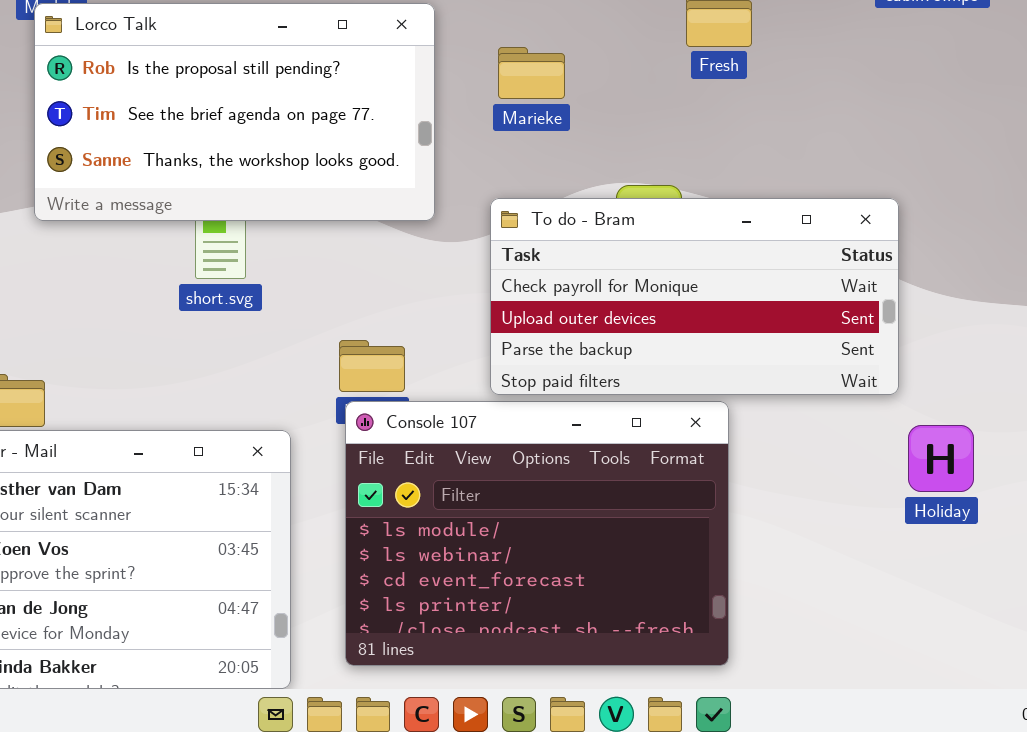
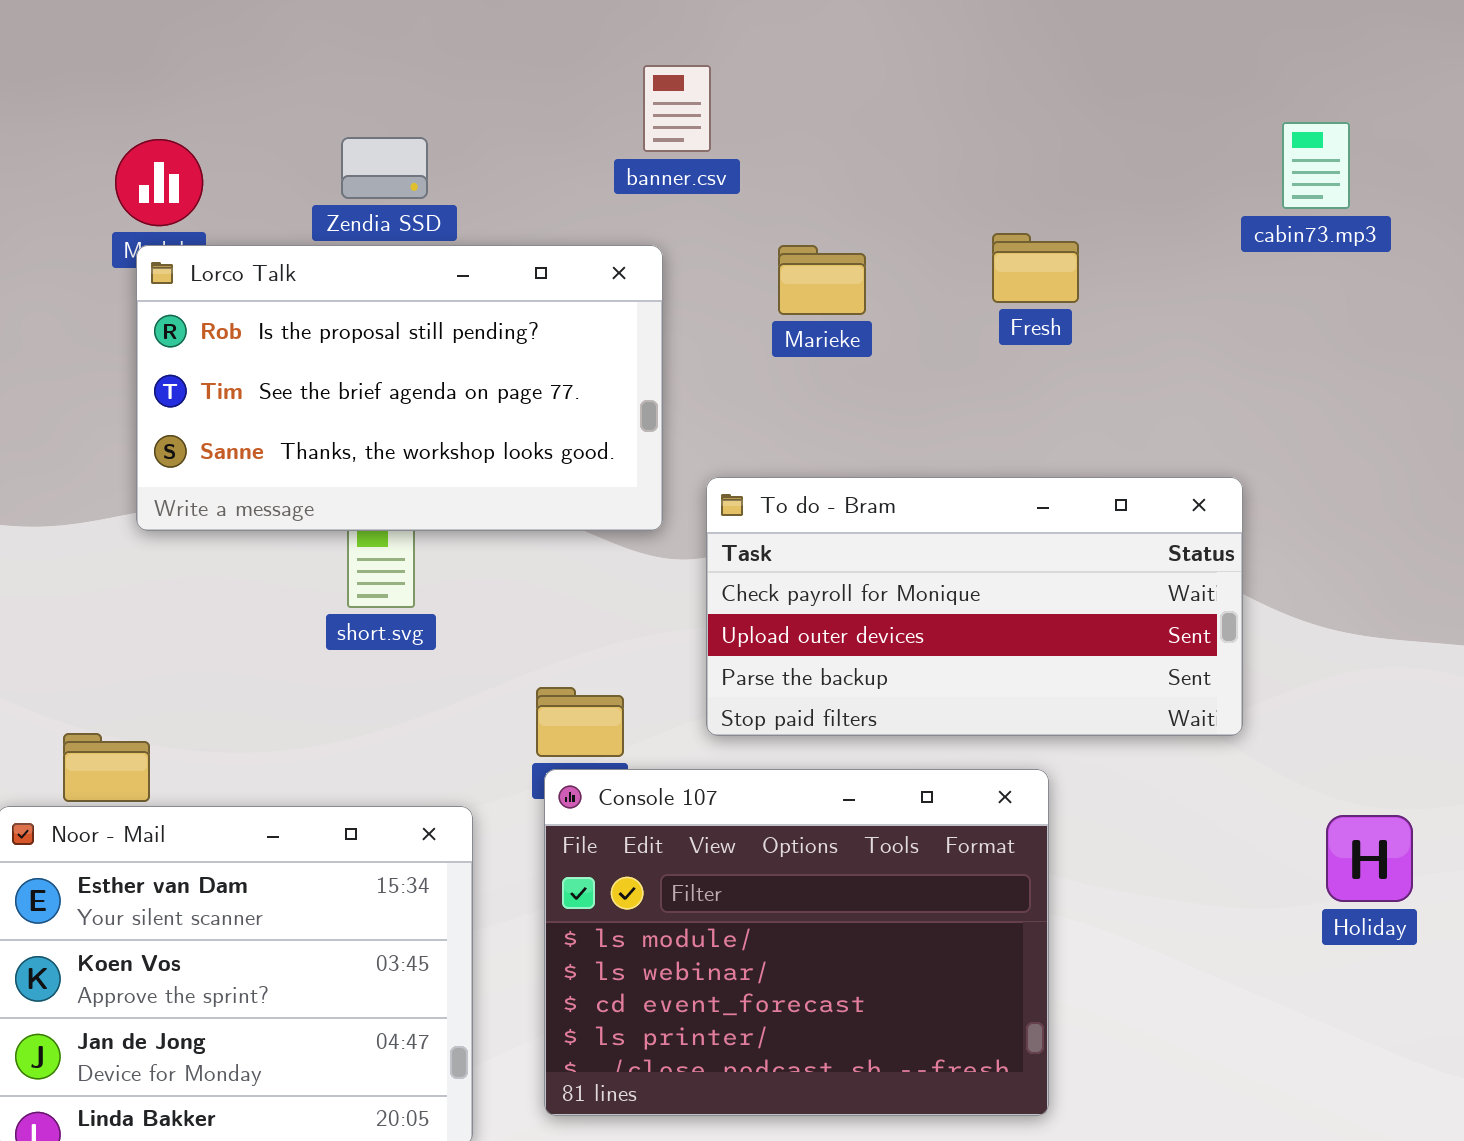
Marieke: [498,47,565,99] -> [778,245,866,315], moved
To do - Bram: [490,198,899,395] -> [706,477,1243,736], moved
Holiday: [908,425,974,492] -> [1326,815,1413,902], moved

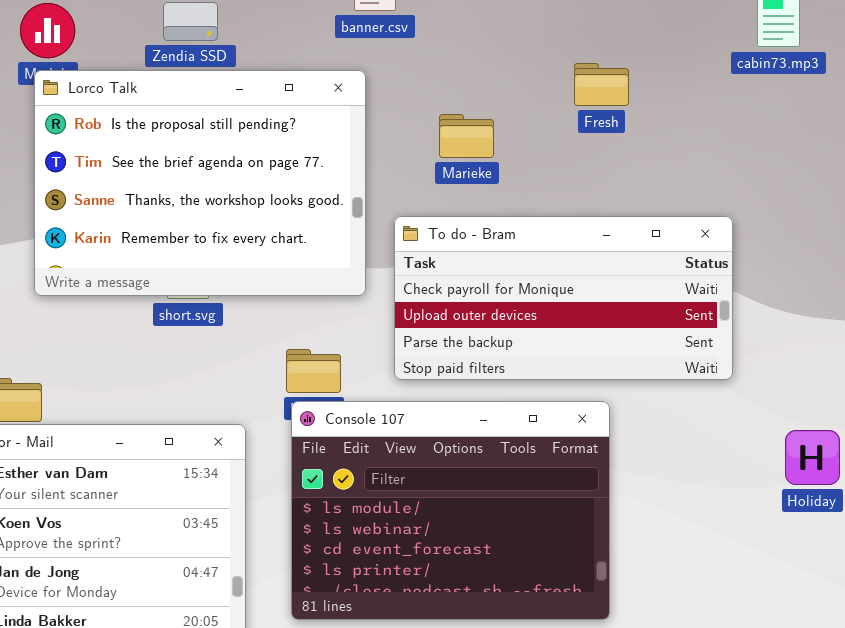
Lorco Talk: [136,245,663,531] -> [34,70,366,296], resized
Marieke: [778,245,866,315] -> [439,114,494,158], moved

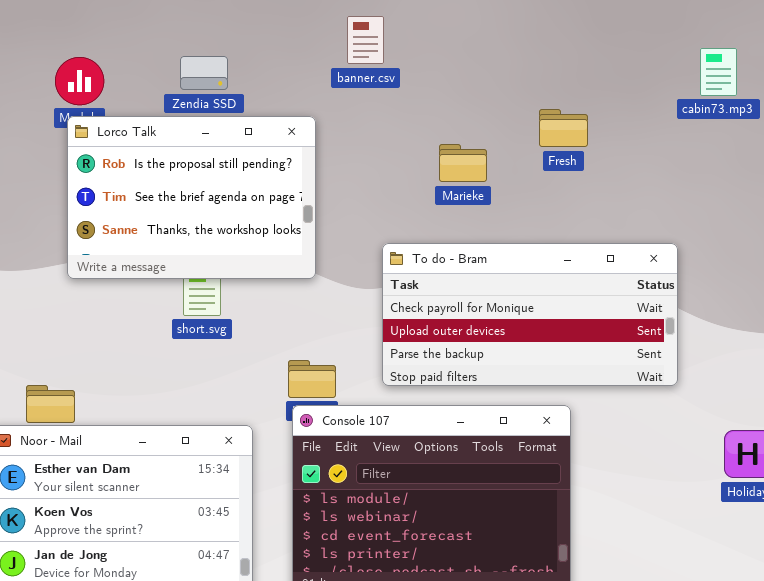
Lorco Talk: [34,70,366,296] -> [67,116,316,279], resized
Marieke: [439,114,494,158] -> [439,144,487,182], moved

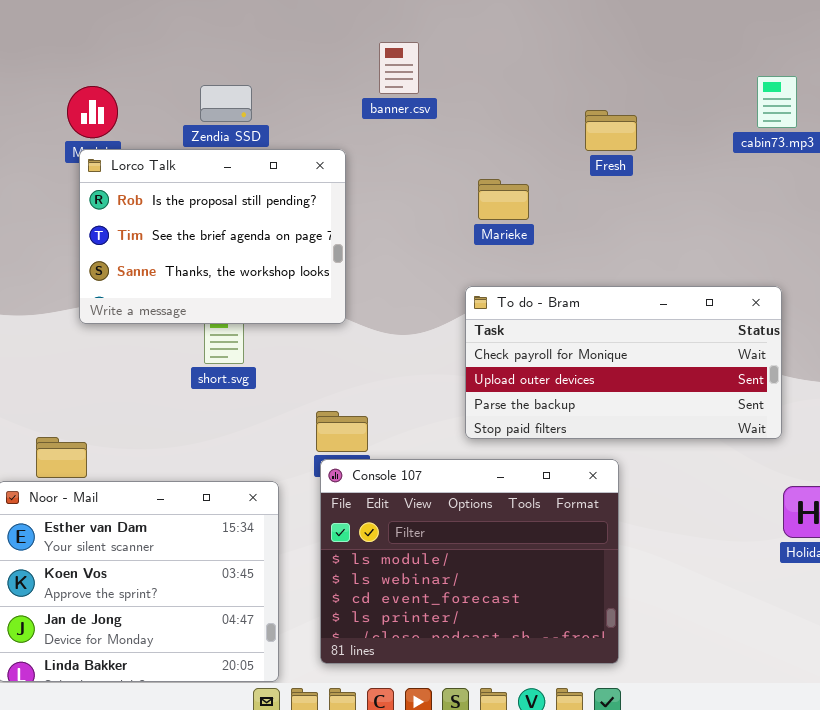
Fresh: [539,109,588,147] -> [585,110,637,151], moved
To do - Bram: [382,243,678,386] -> [465,286,782,439], moved

